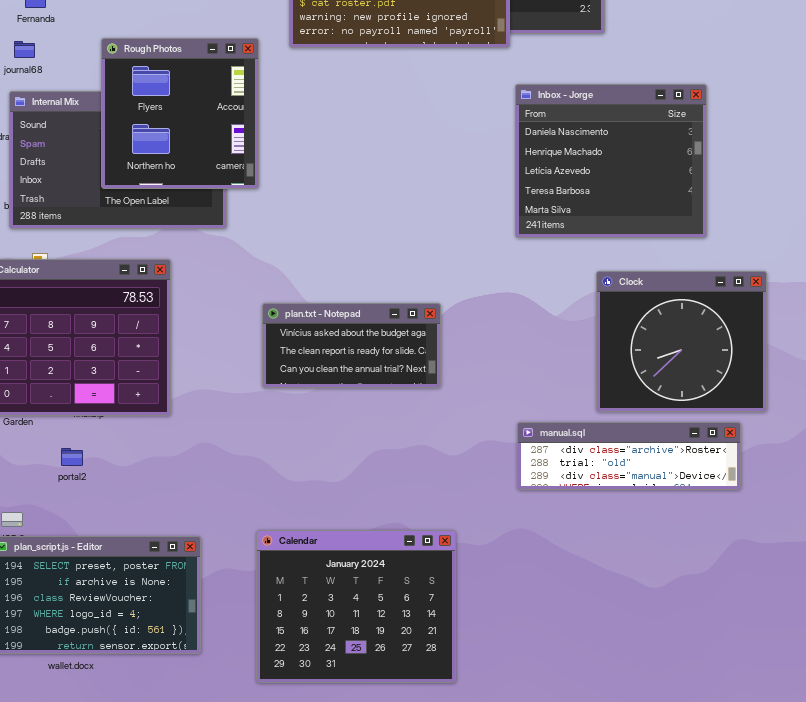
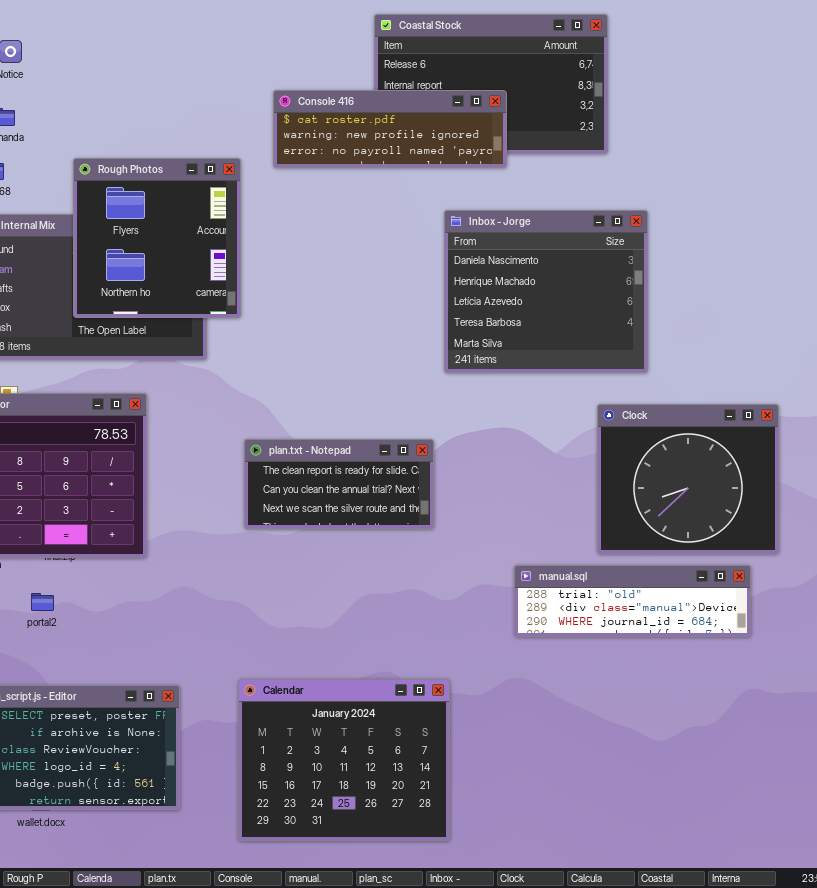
Inbox - Jorge: [515,84,707,238] -> [444,210,648,373], moved
plan.txt - Notepad: [262,303,441,388] -> [244,439,434,529], scrolled down 1 row
manual.sql: [517,422,741,490] -> [514,565,751,637], scrolled down 1 row

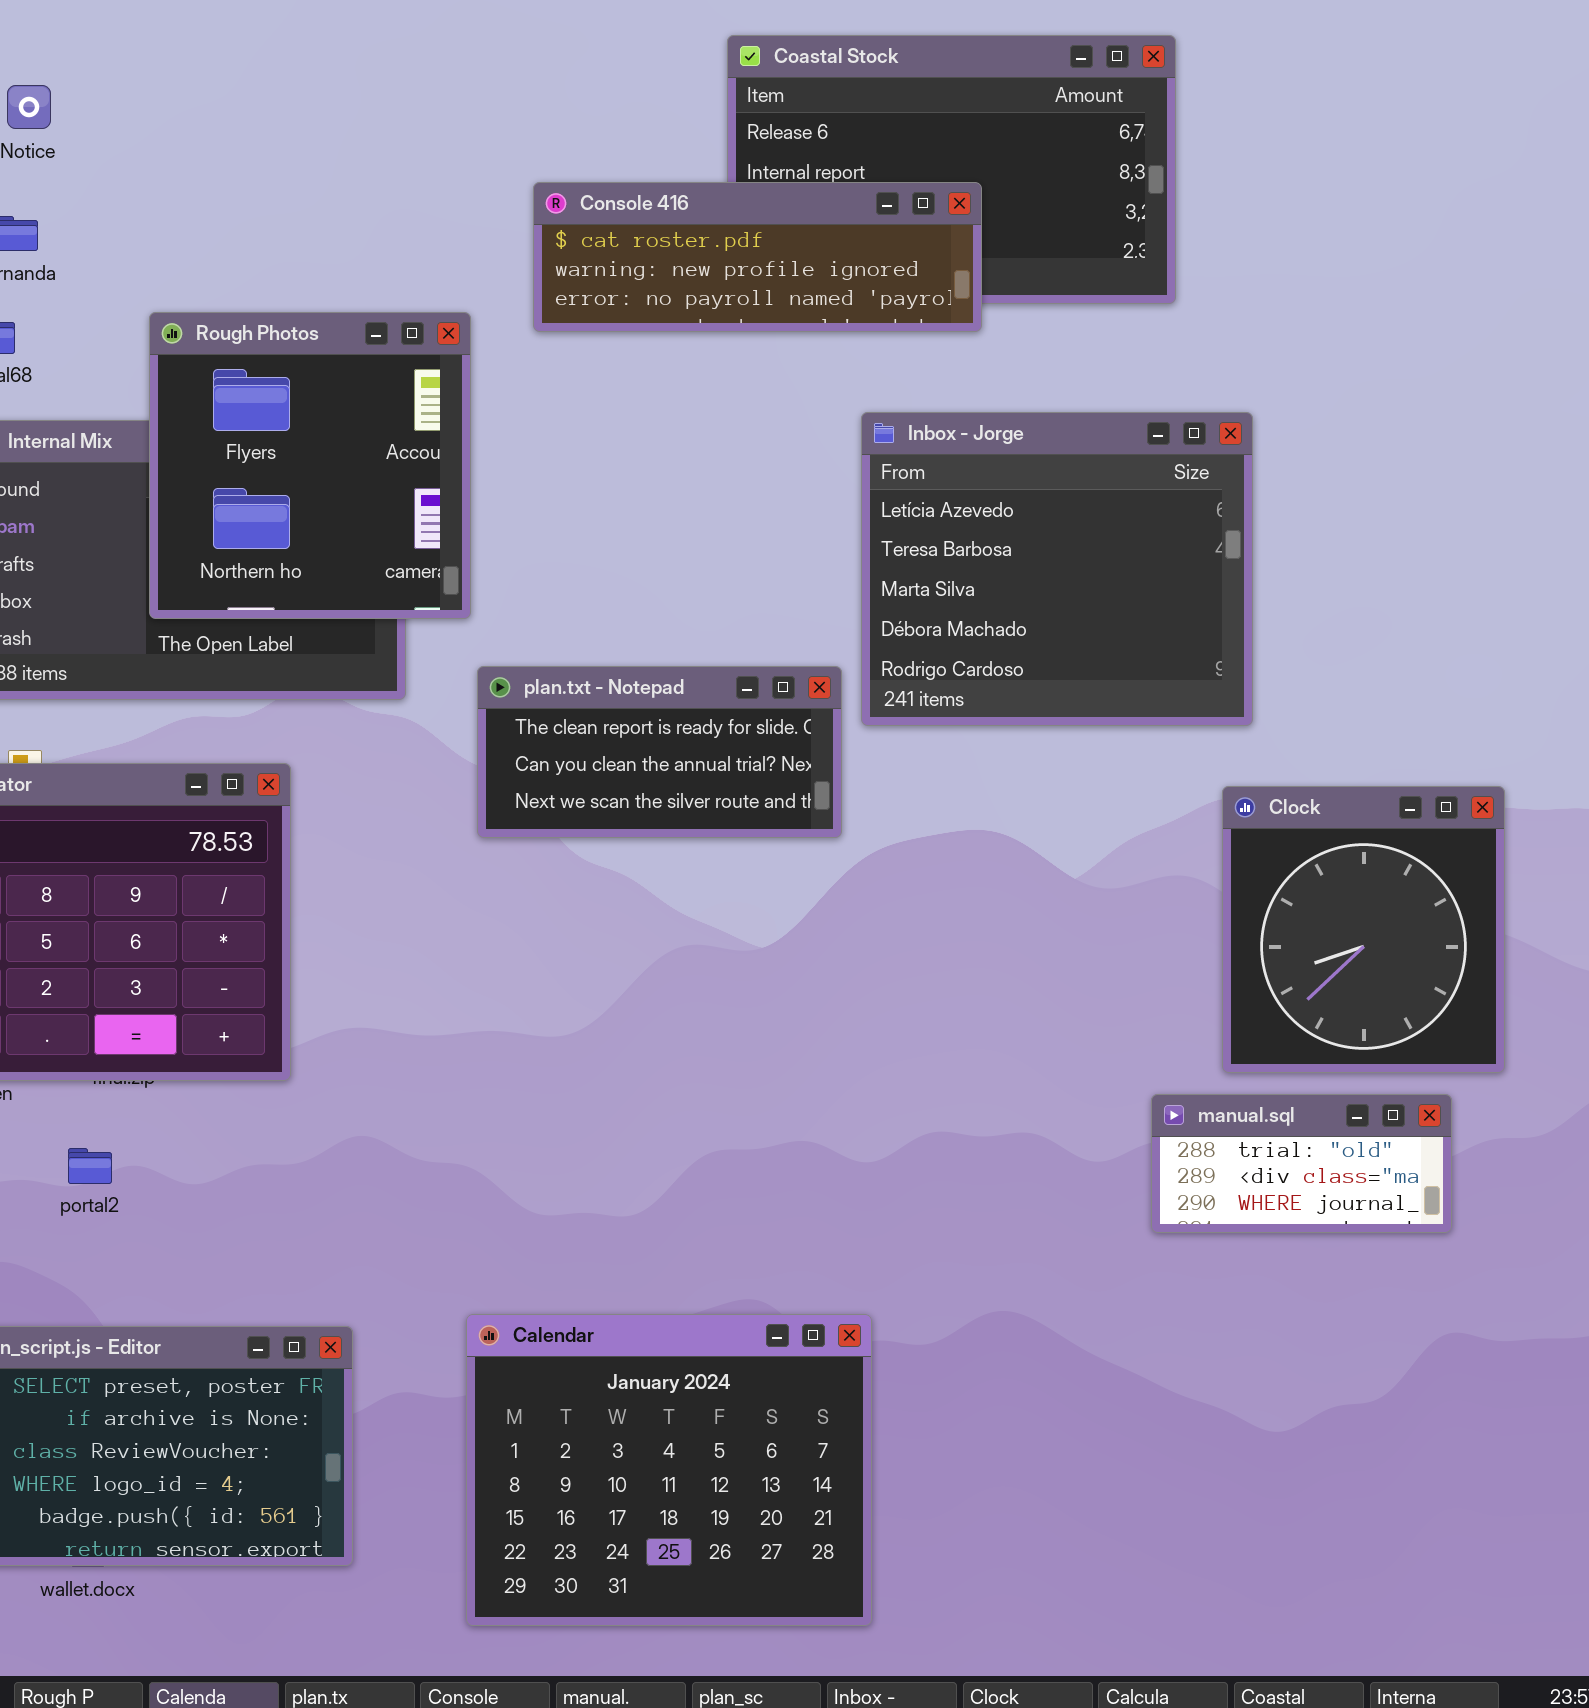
Inbox - Jorge: [444,210,648,373] -> [861,412,1253,726], scrolled down 2 rows
Clock: [597,404,779,554] -> [1222,786,1505,1073], resized
plan.txt - Notepad: [244,439,434,529] -> [477,666,842,838], moved
manual.sql: [514,565,751,637] -> [1151,1094,1452,1233], resized

